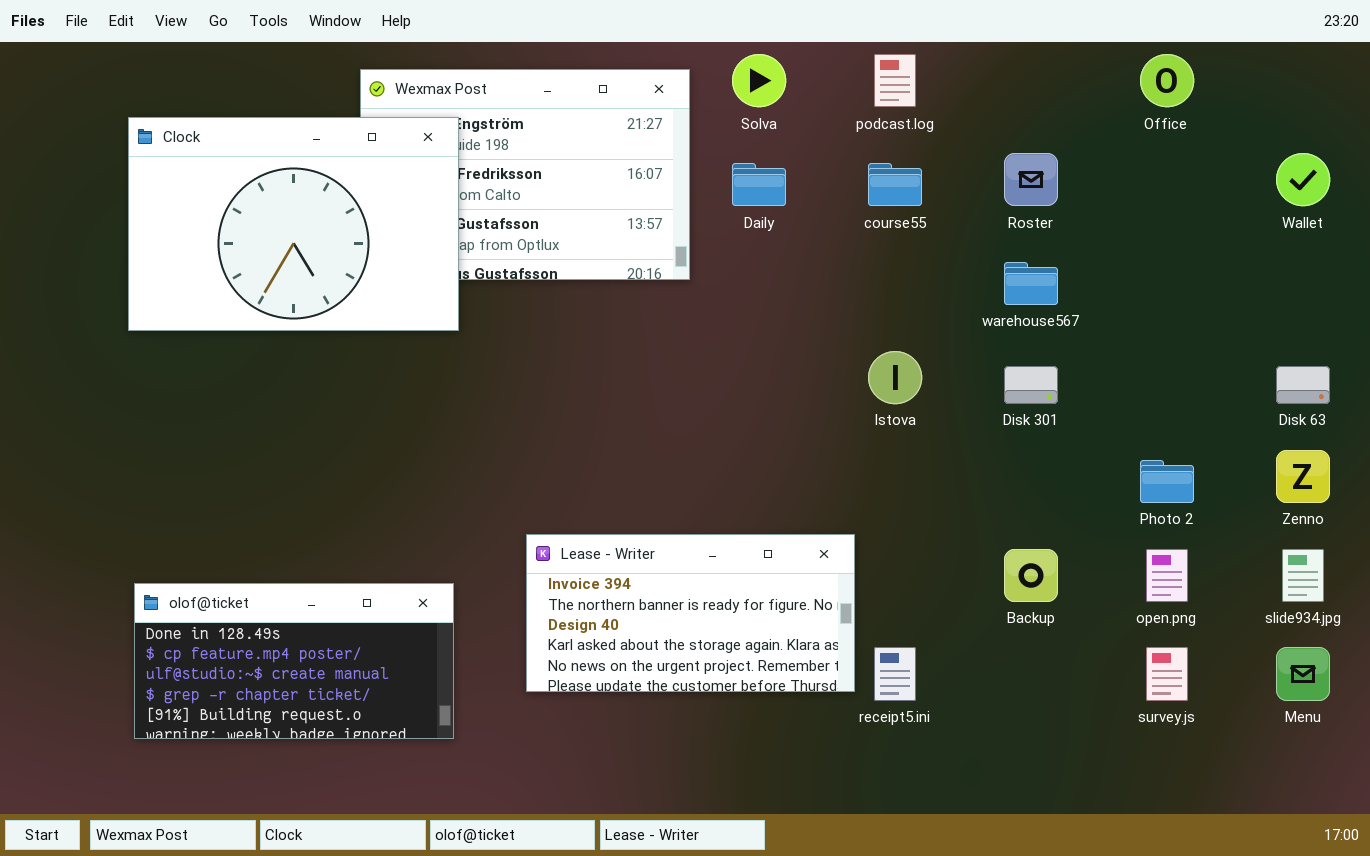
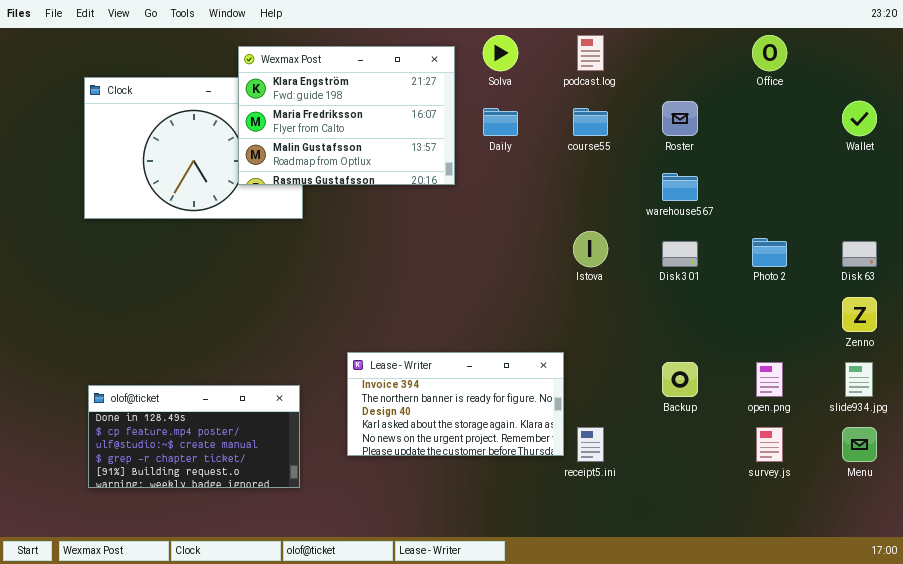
Wexmax Post: [360,69,690,280] -> [238,46,455,185], raised
Photo 2: [1140,460,1194,503] -> [752,238,787,267], moved

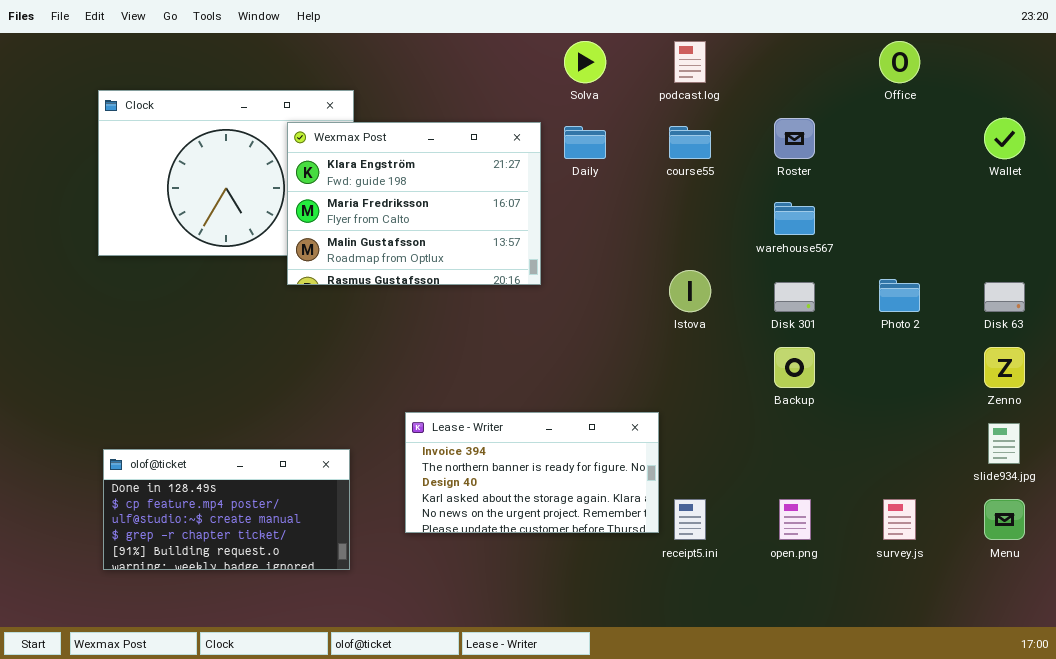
Wexmax Post: [238,46,455,185] -> [287,122,541,285], moved
Backup: [662,362,698,397] -> [774,347,815,388], moved
open.png: [756,362,783,397] -> [779,499,811,540], moved

